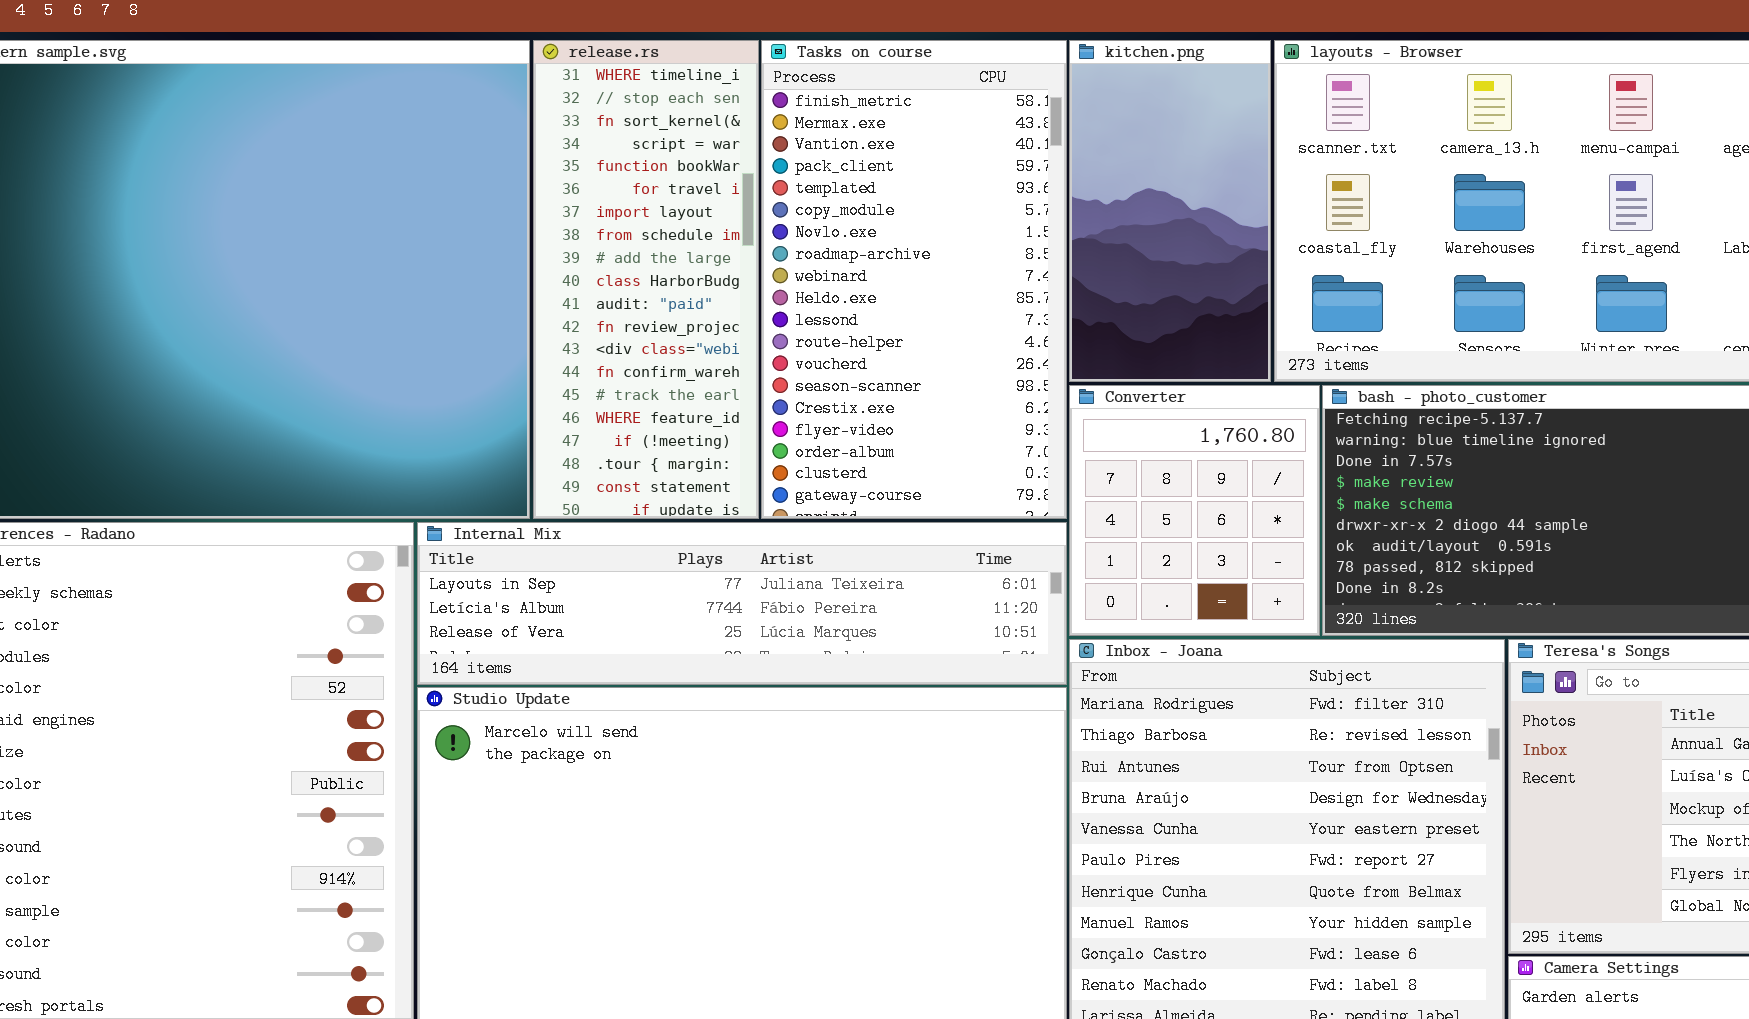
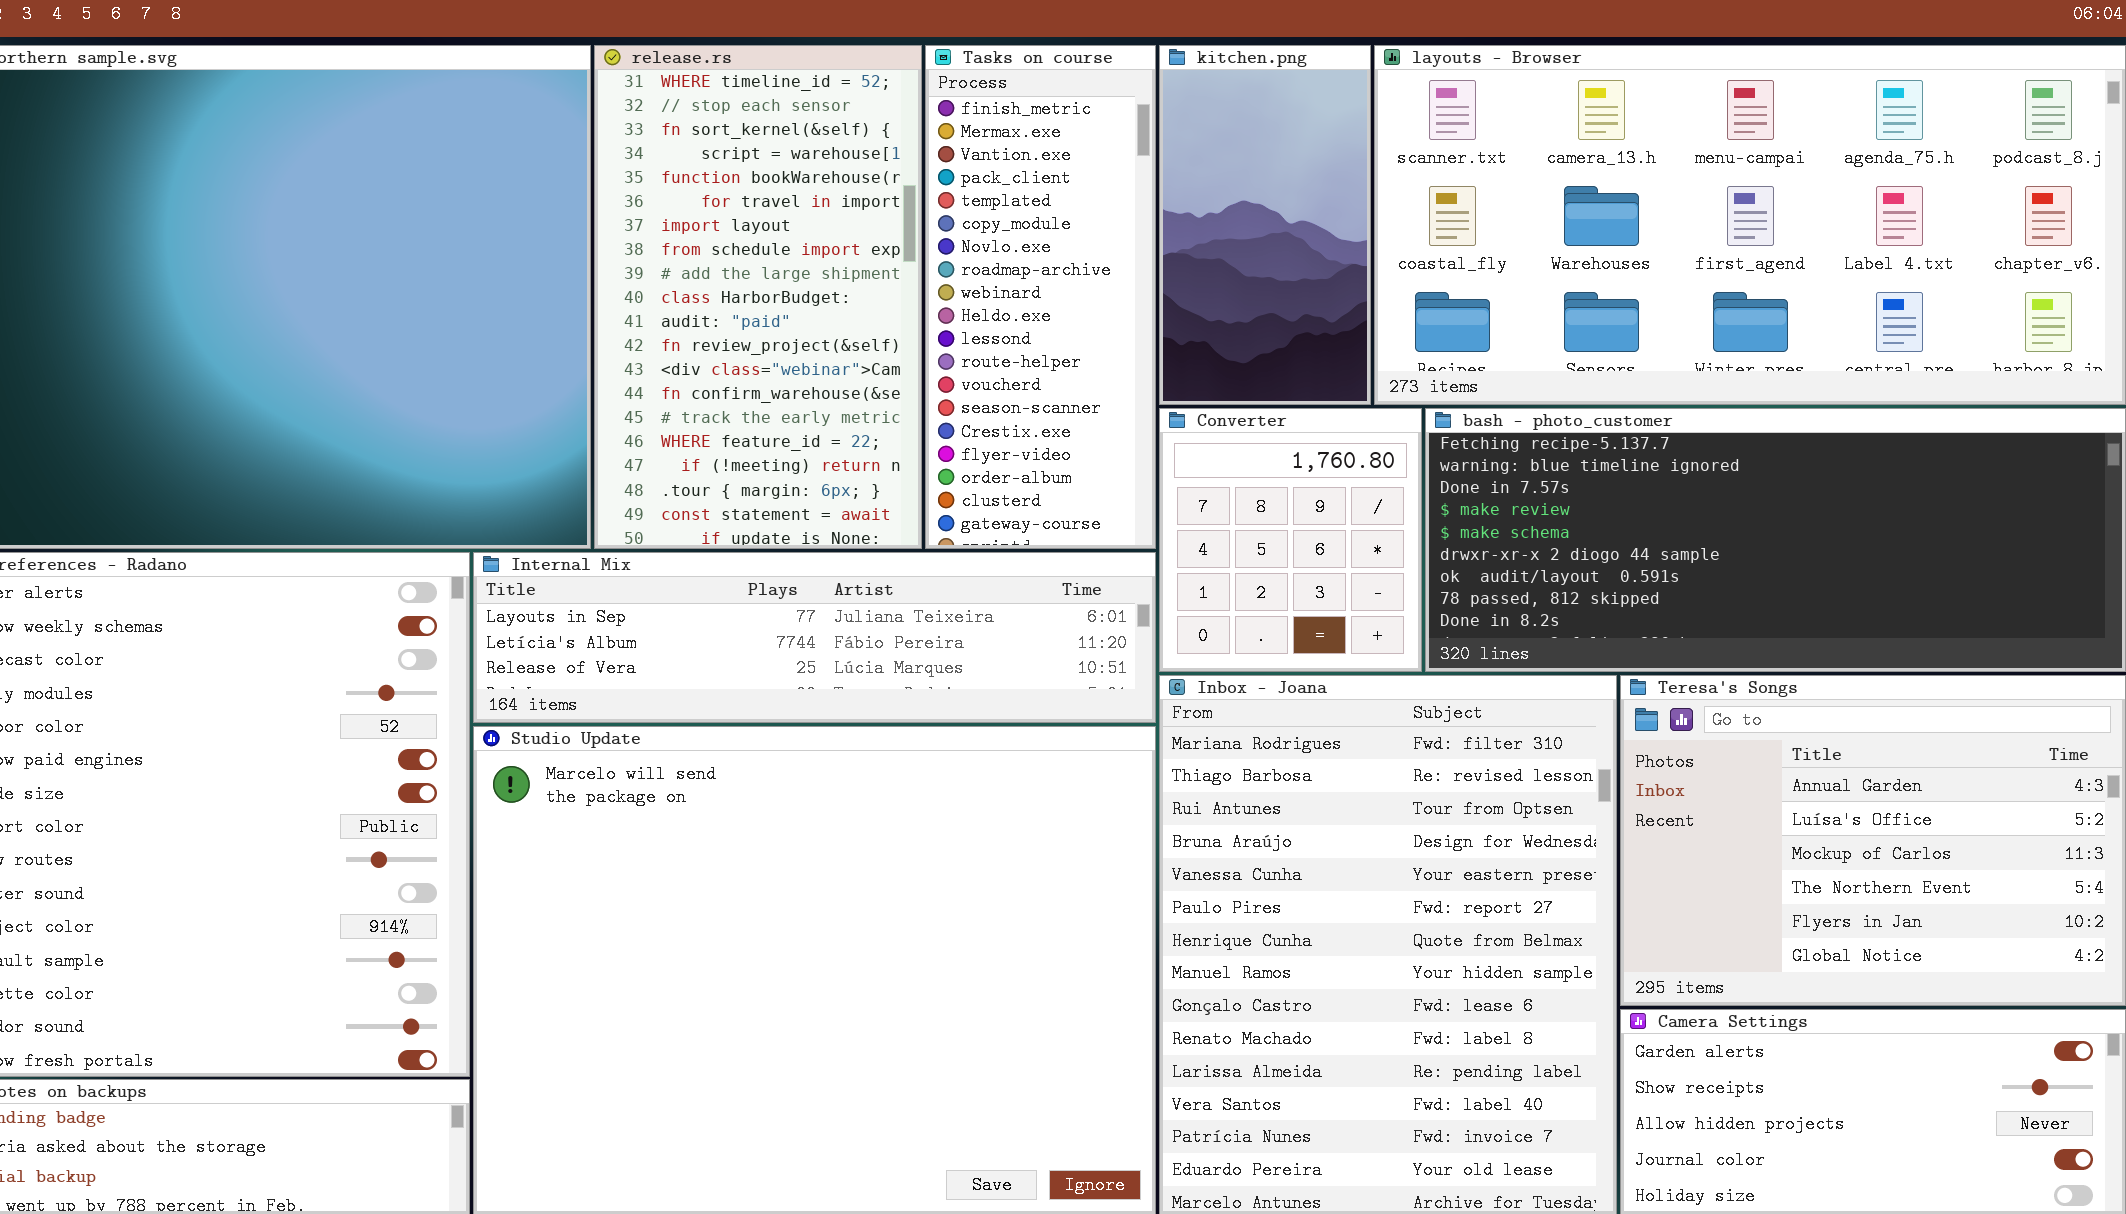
release.rs: [533,40,759,519] -> [594,45,922,549], resized
Tasks on course: [761,40,1067,519] -> [925,45,1156,549], resized

